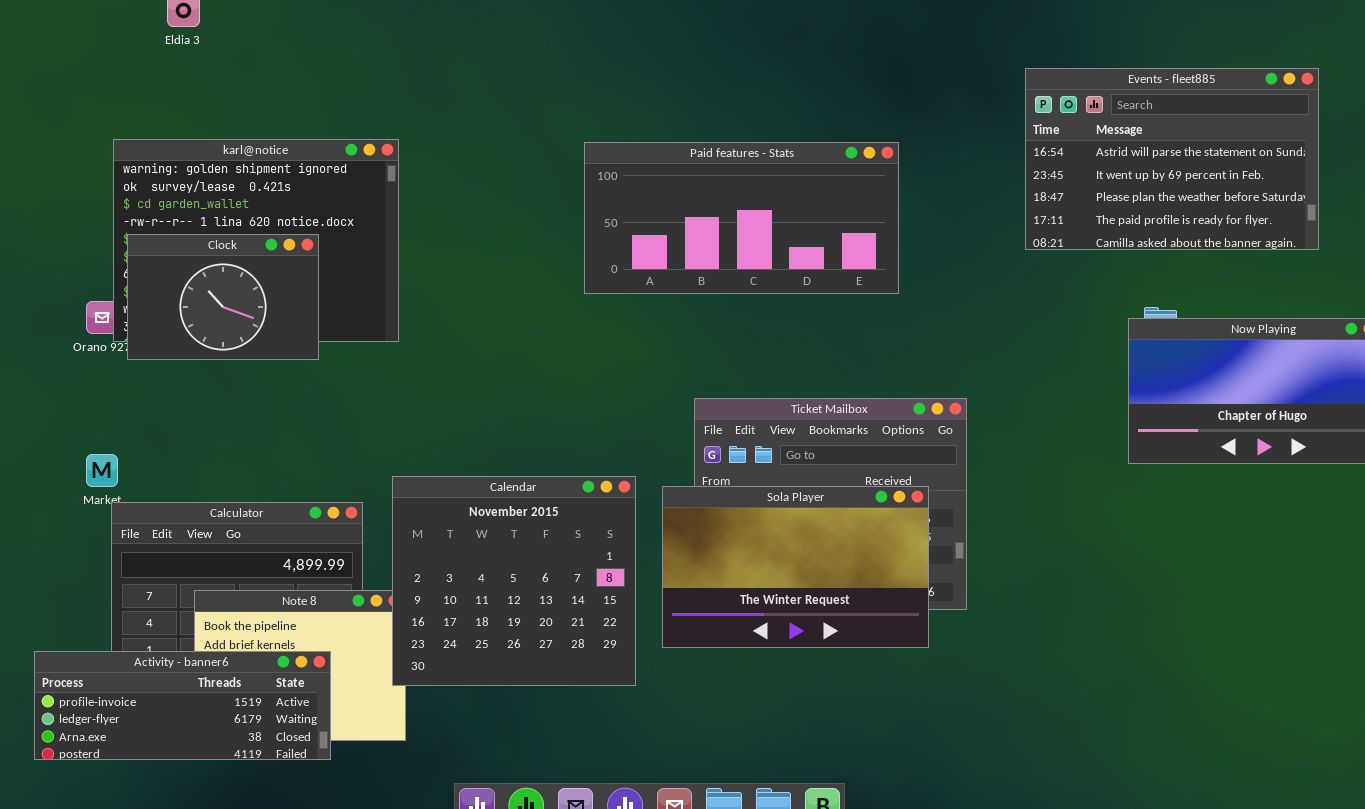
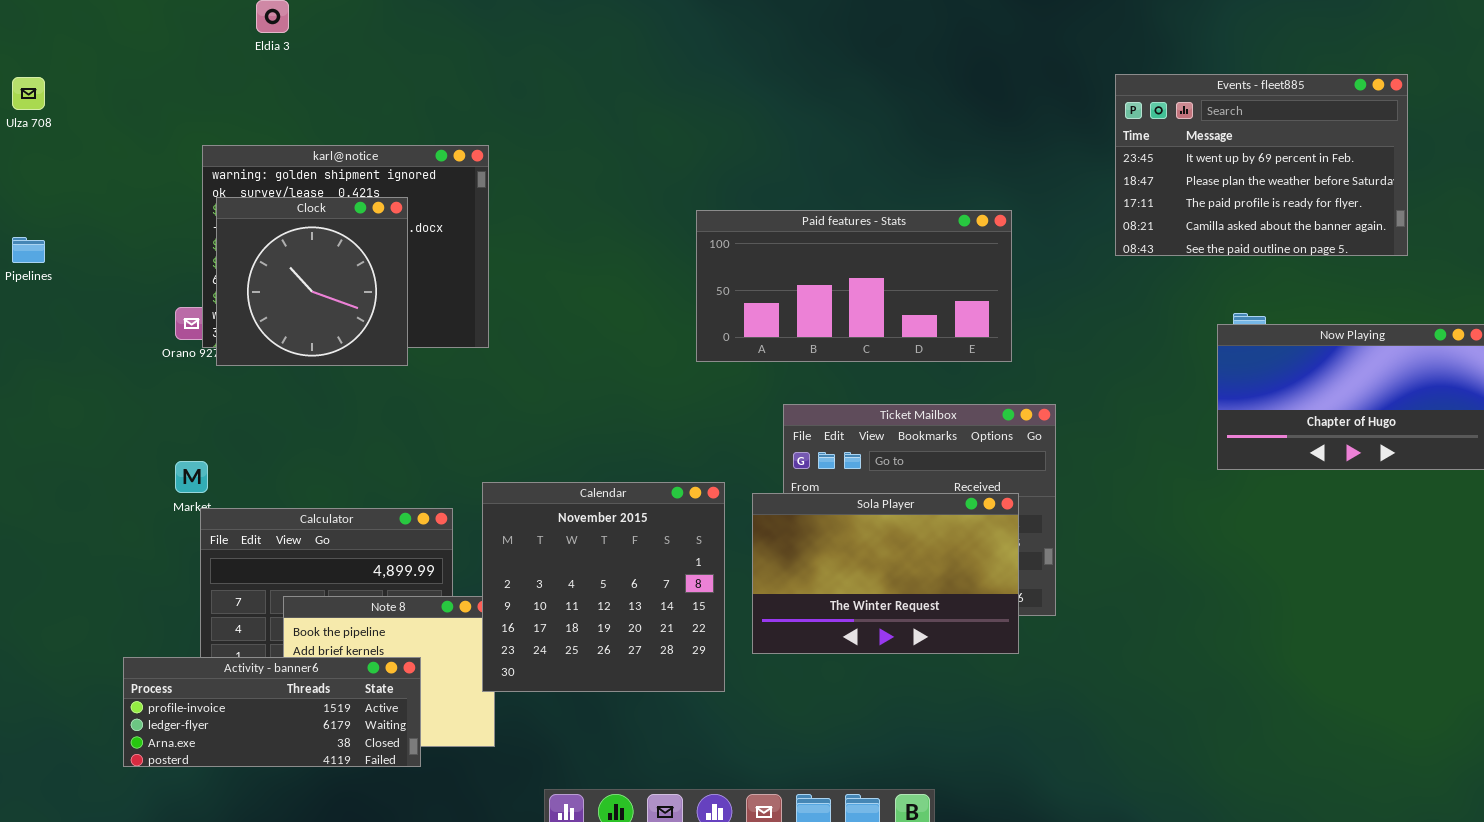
Events - fleet885: [1025,68,1319,250] -> [1115,74,1408,256], scrolled down 1 row
Paid features - Stats: [584,142,899,294] -> [696,210,1012,362], moved
Clock: [127,234,319,360] -> [216,197,408,366], resized

